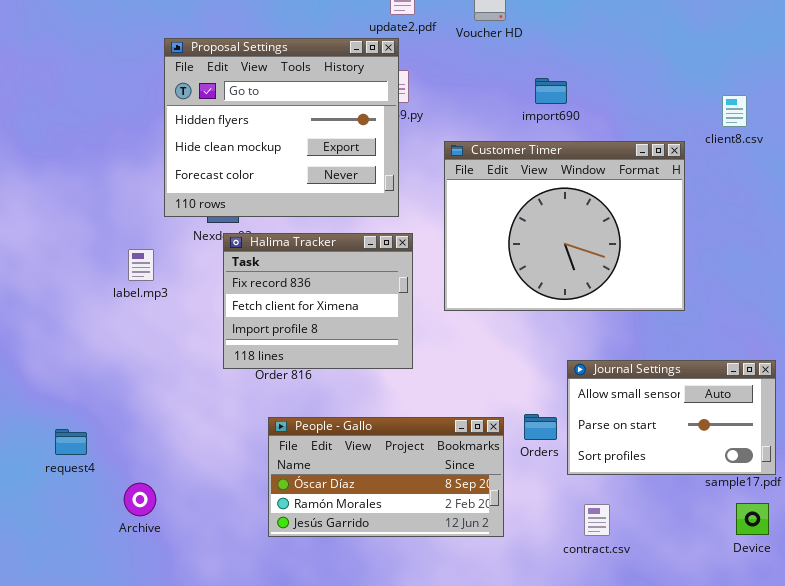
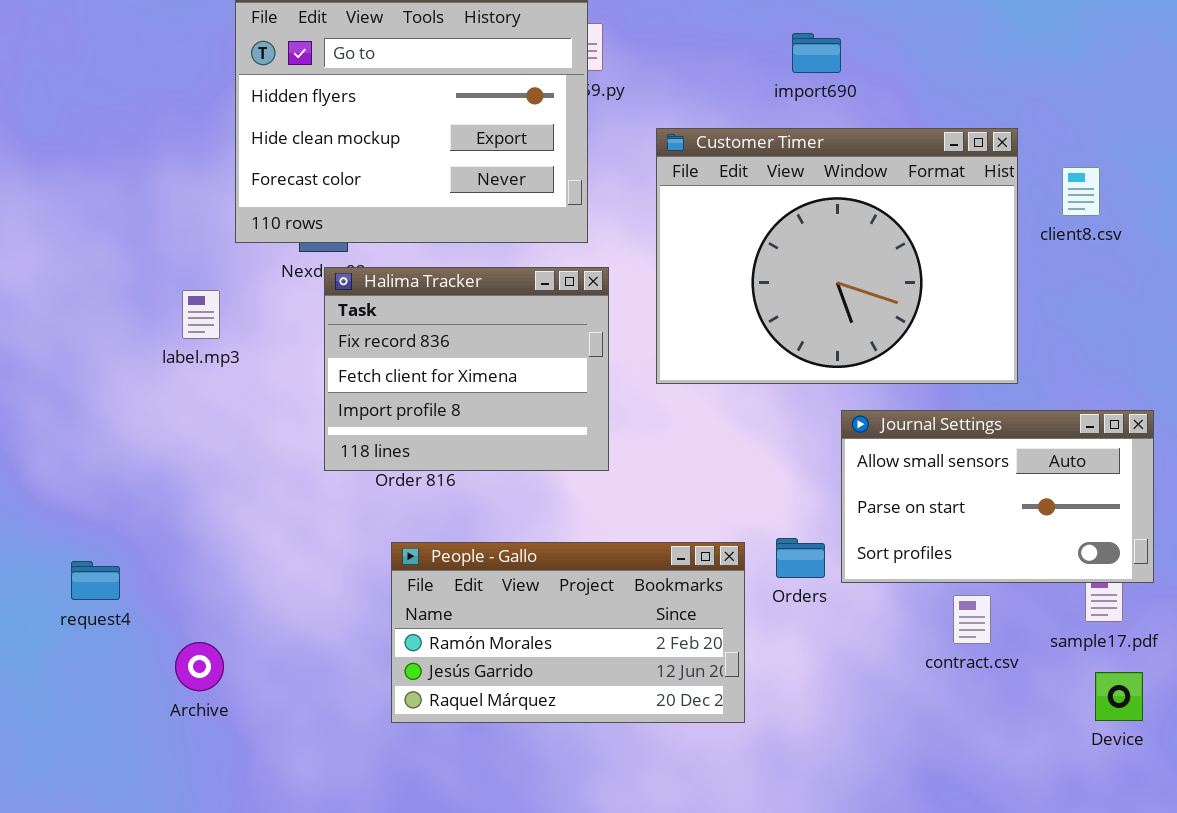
client8.csv: [722,95,747,127] -> [1062,167,1100,216], moved
Journal Settings: [567,360,776,475] -> [841,410,1154,583], moved
People - Gallo: [268,417,504,537] -> [391,542,745,723], scrolled down 1 row
contract.csv: [584,504,610,536] -> [953,595,991,644], moved

